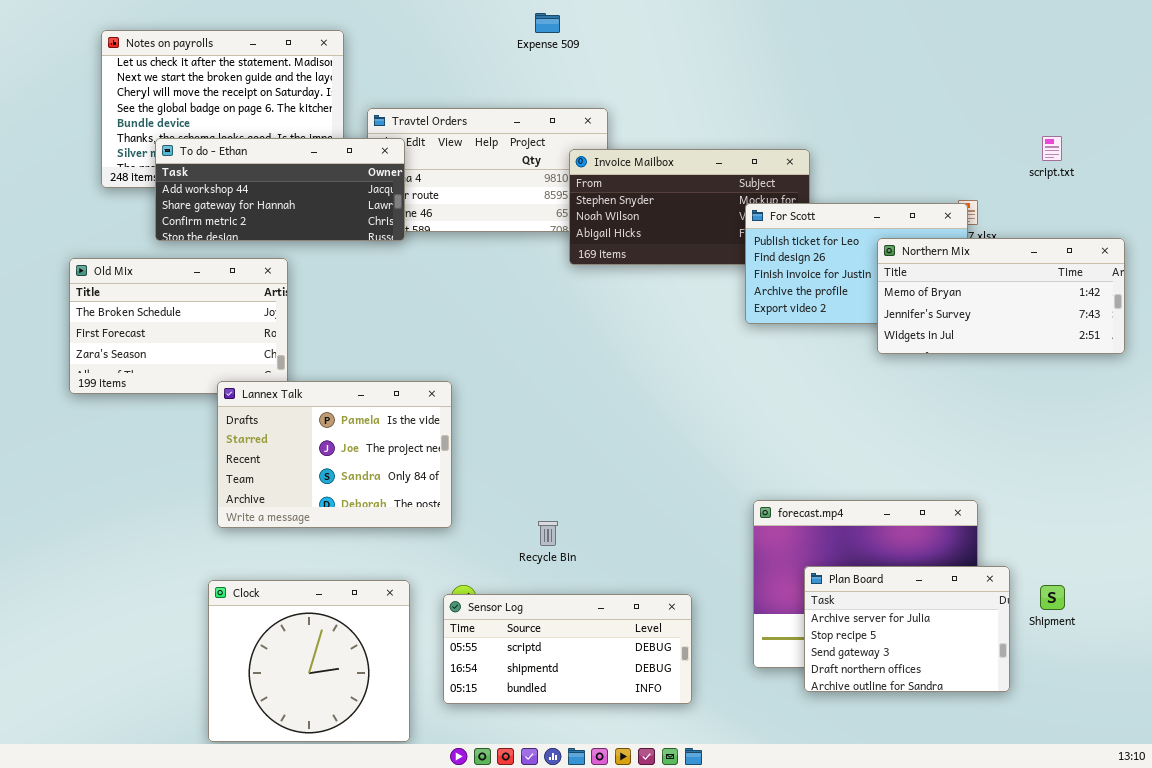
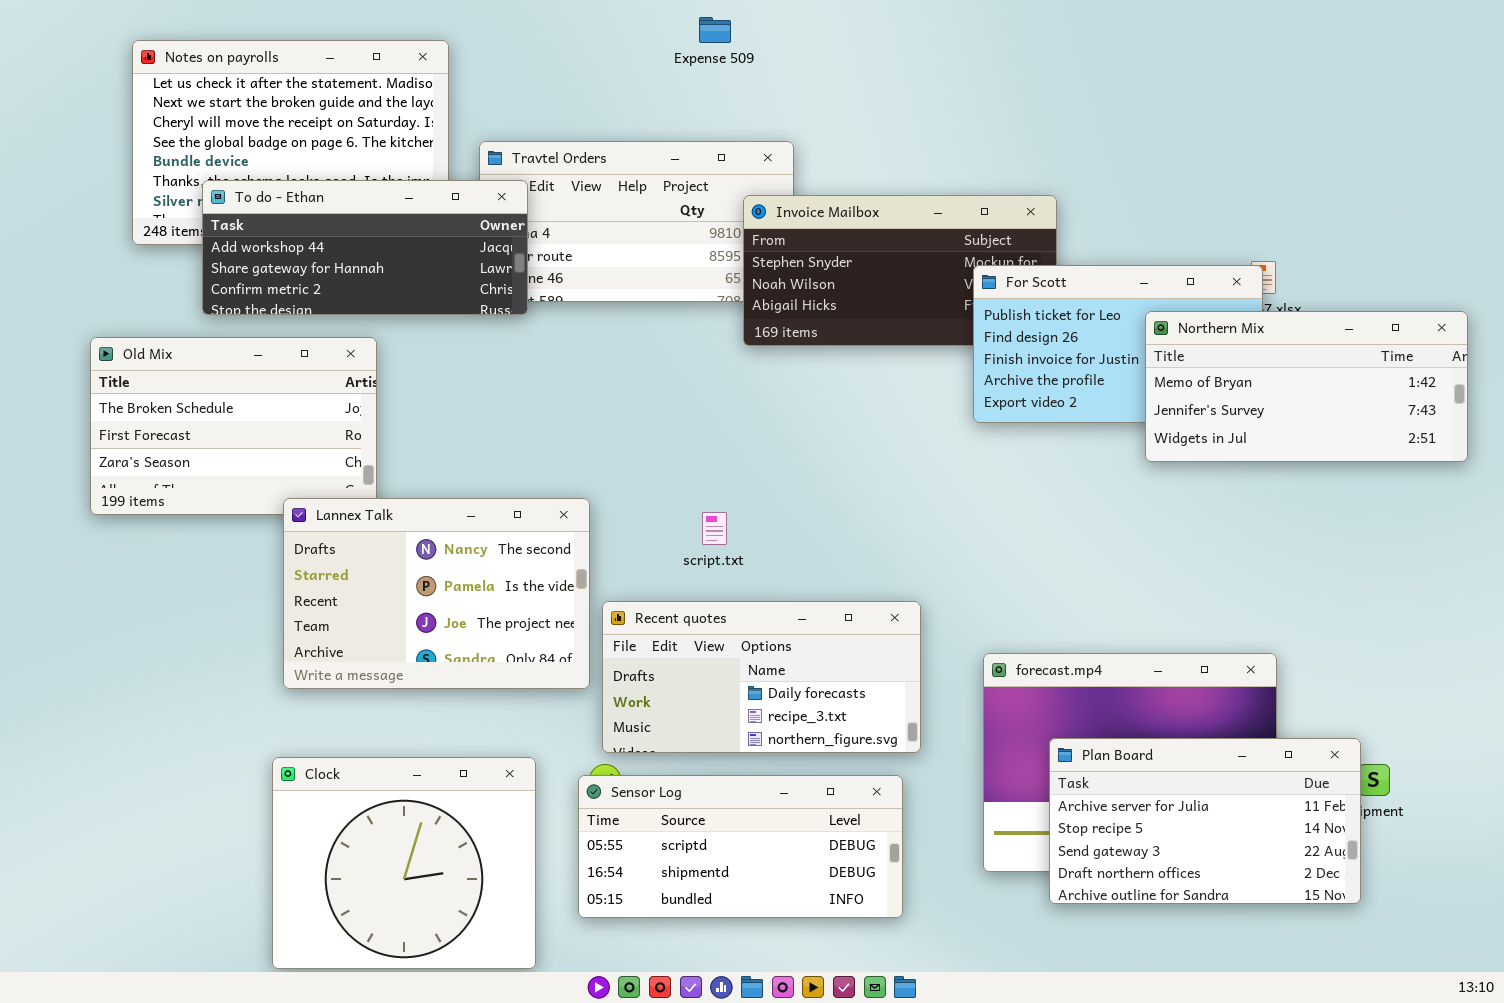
script.txt: [1042,136,1062,161] -> [702,512,727,545], moved
Lannex Talk: [217,381,452,528] -> [283,498,590,689], scrolled up 1 row
Recent quotes: none -> [602,601,921,753], opened
Plan Board: [804,566,1010,692] -> [1049,738,1361,904], resized

